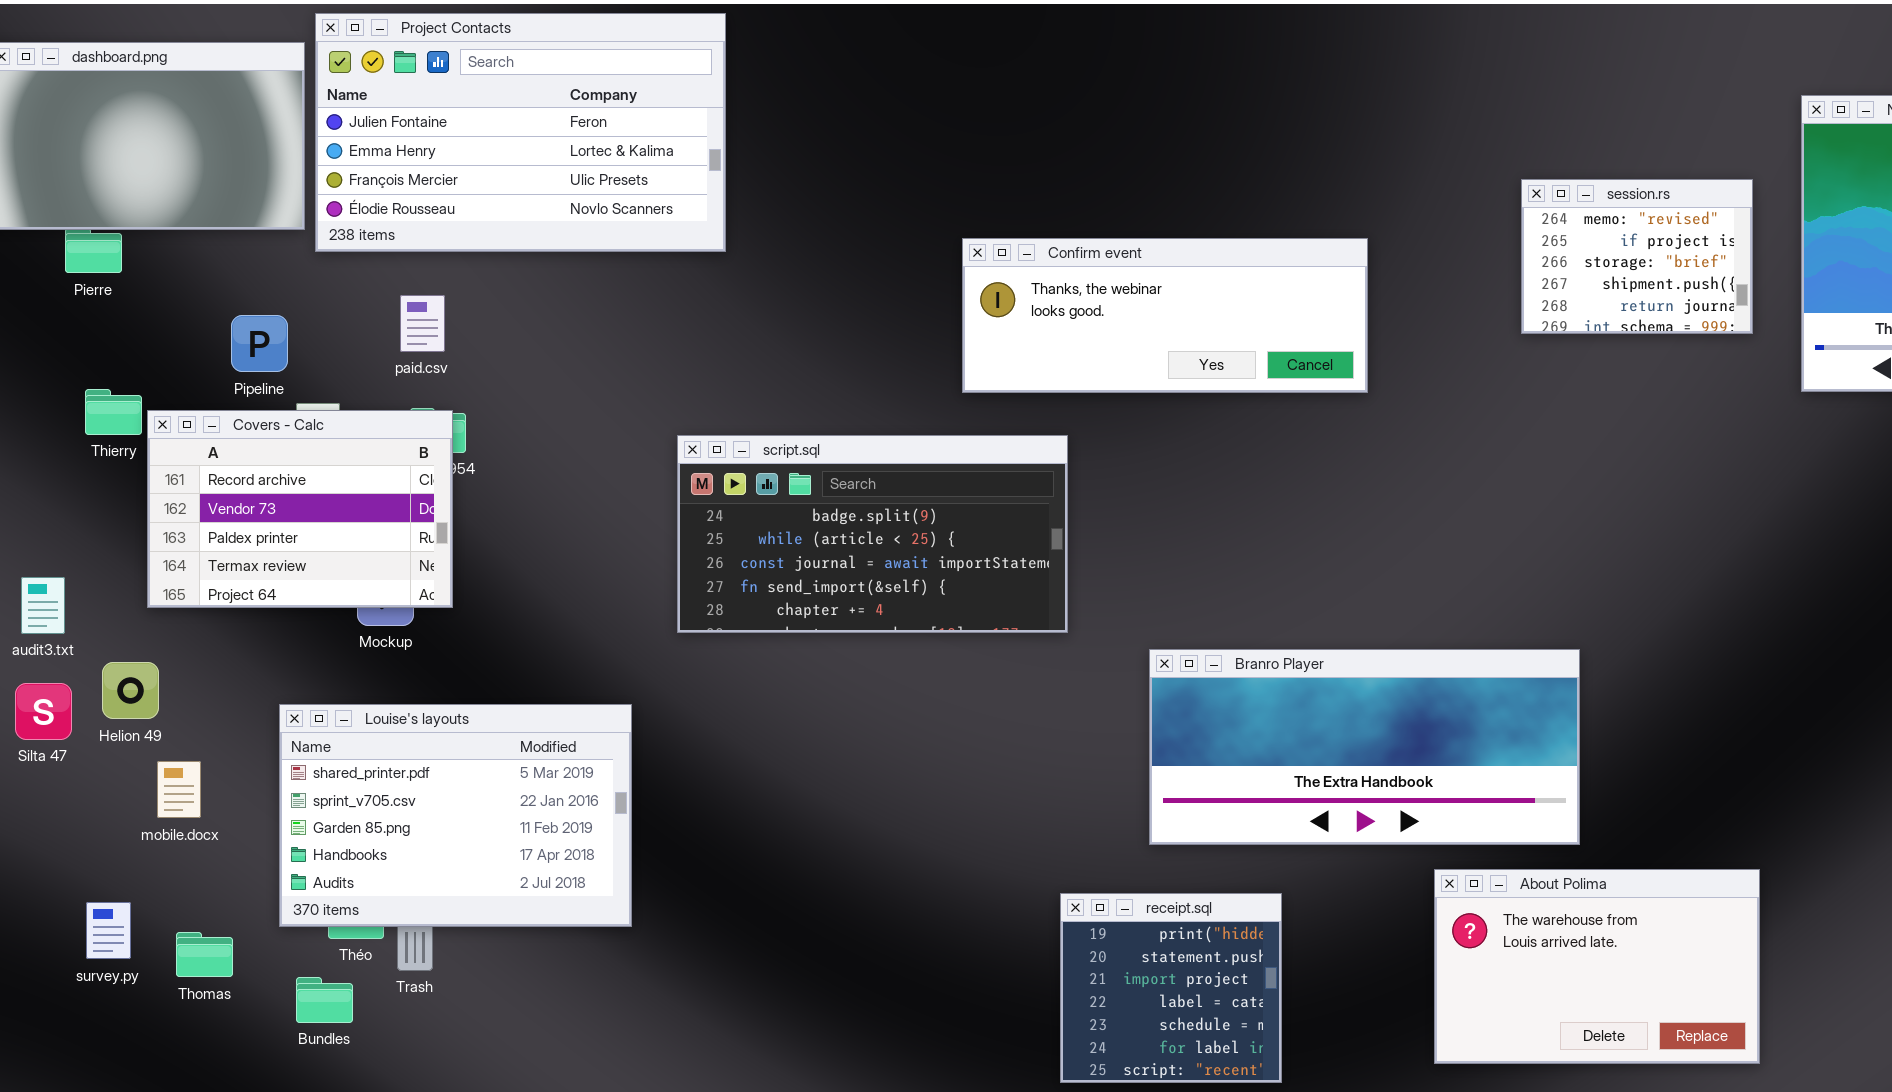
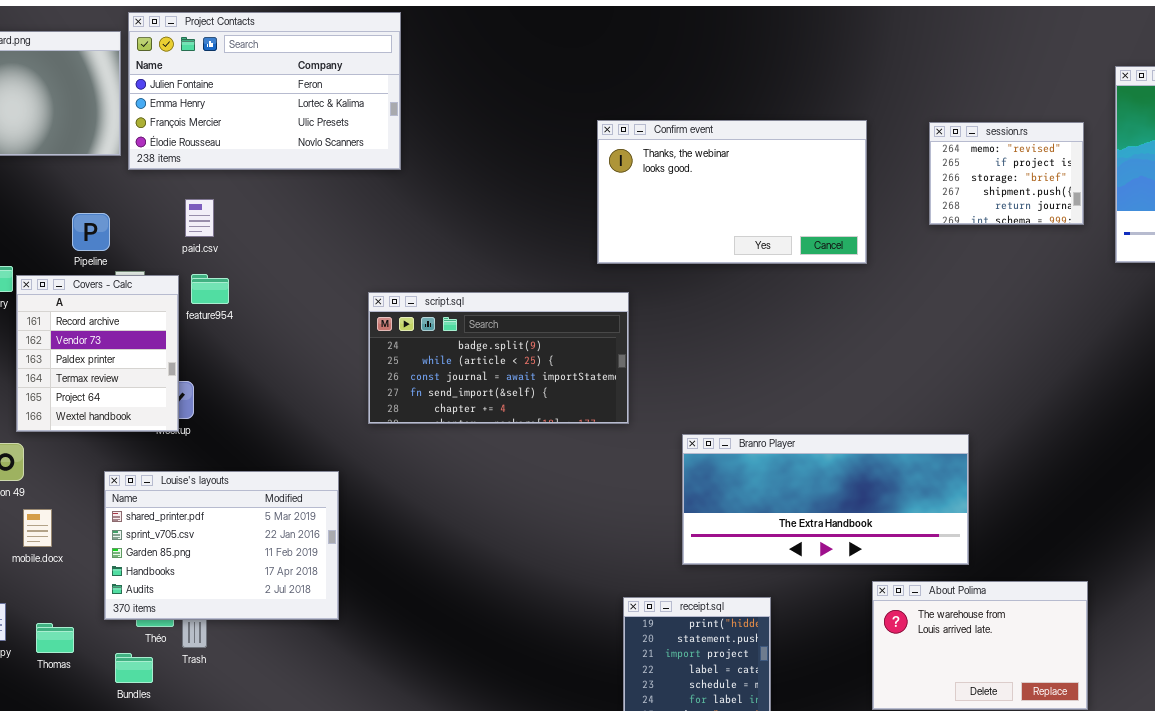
Confirm event: [962,238,1368,393] -> [597,120,867,264], moved, resized
Covers - Calc: [147,410,453,608] -> [16,275,179,432], resized

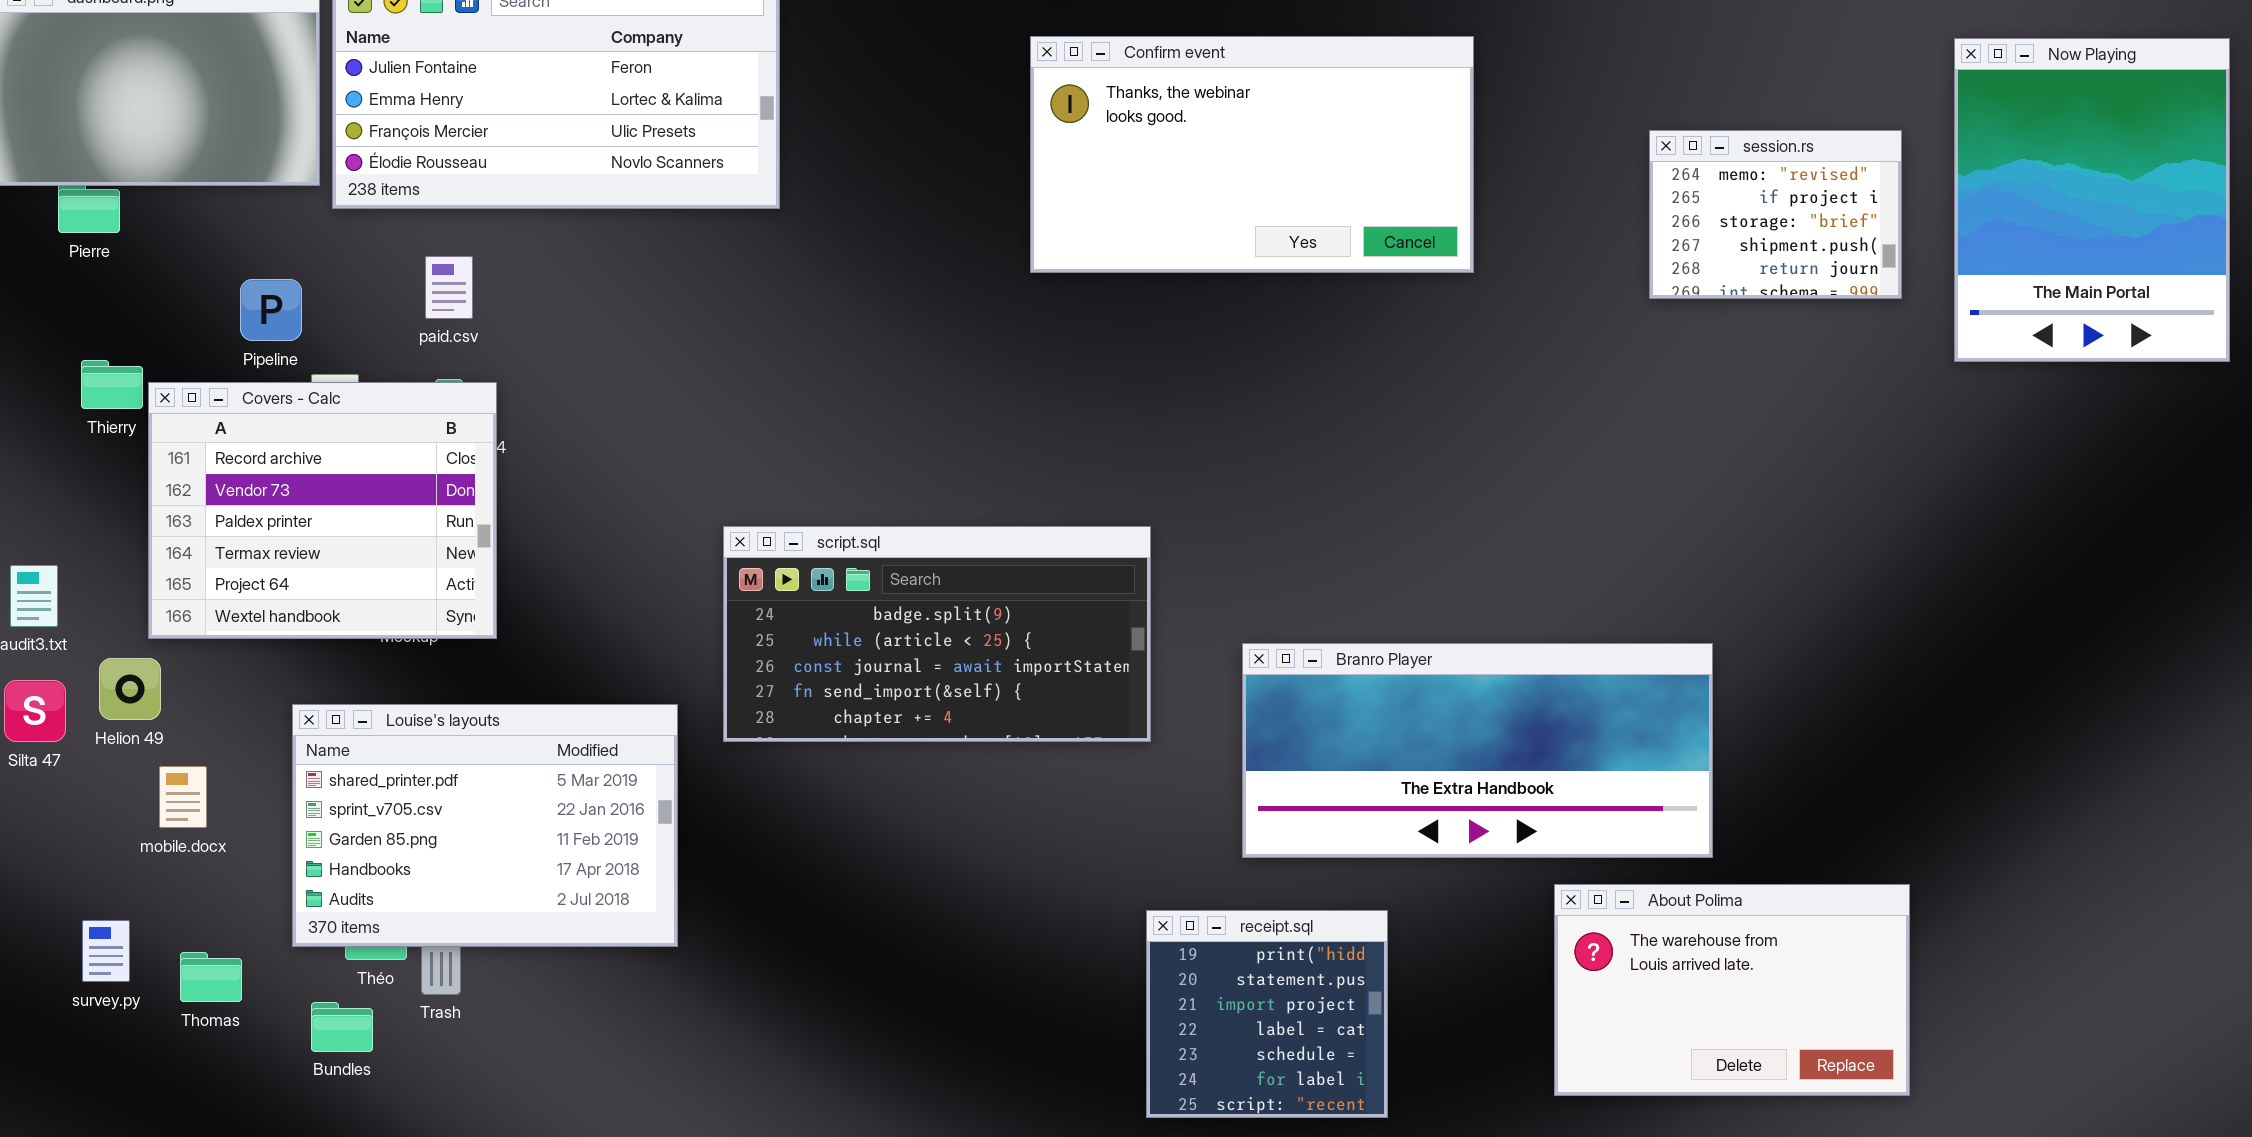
Confirm event: [597,120,867,264] -> [1030,36,1474,273], moved
Covers - Calc: [16,275,179,432] -> [148,382,497,639], resized
script.sql: [368,292,629,424] -> [723,526,1151,742], moved

